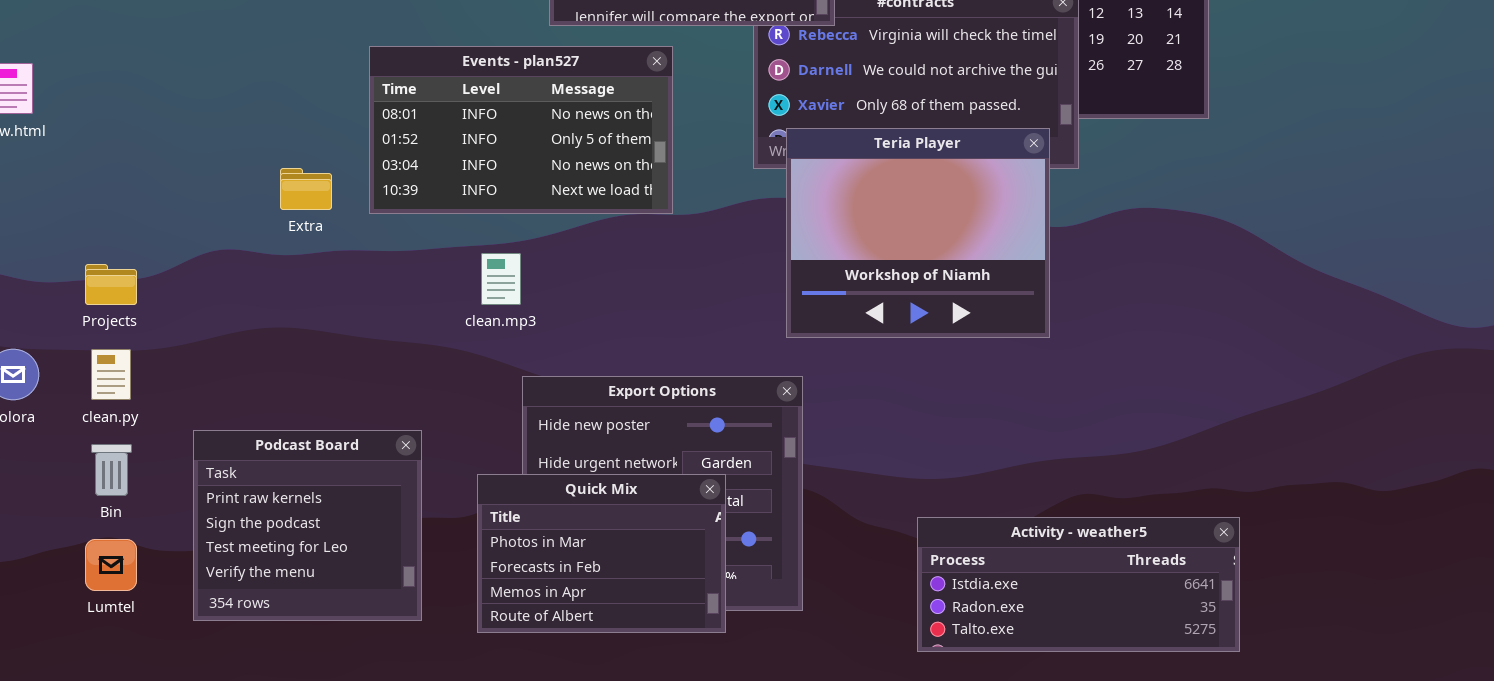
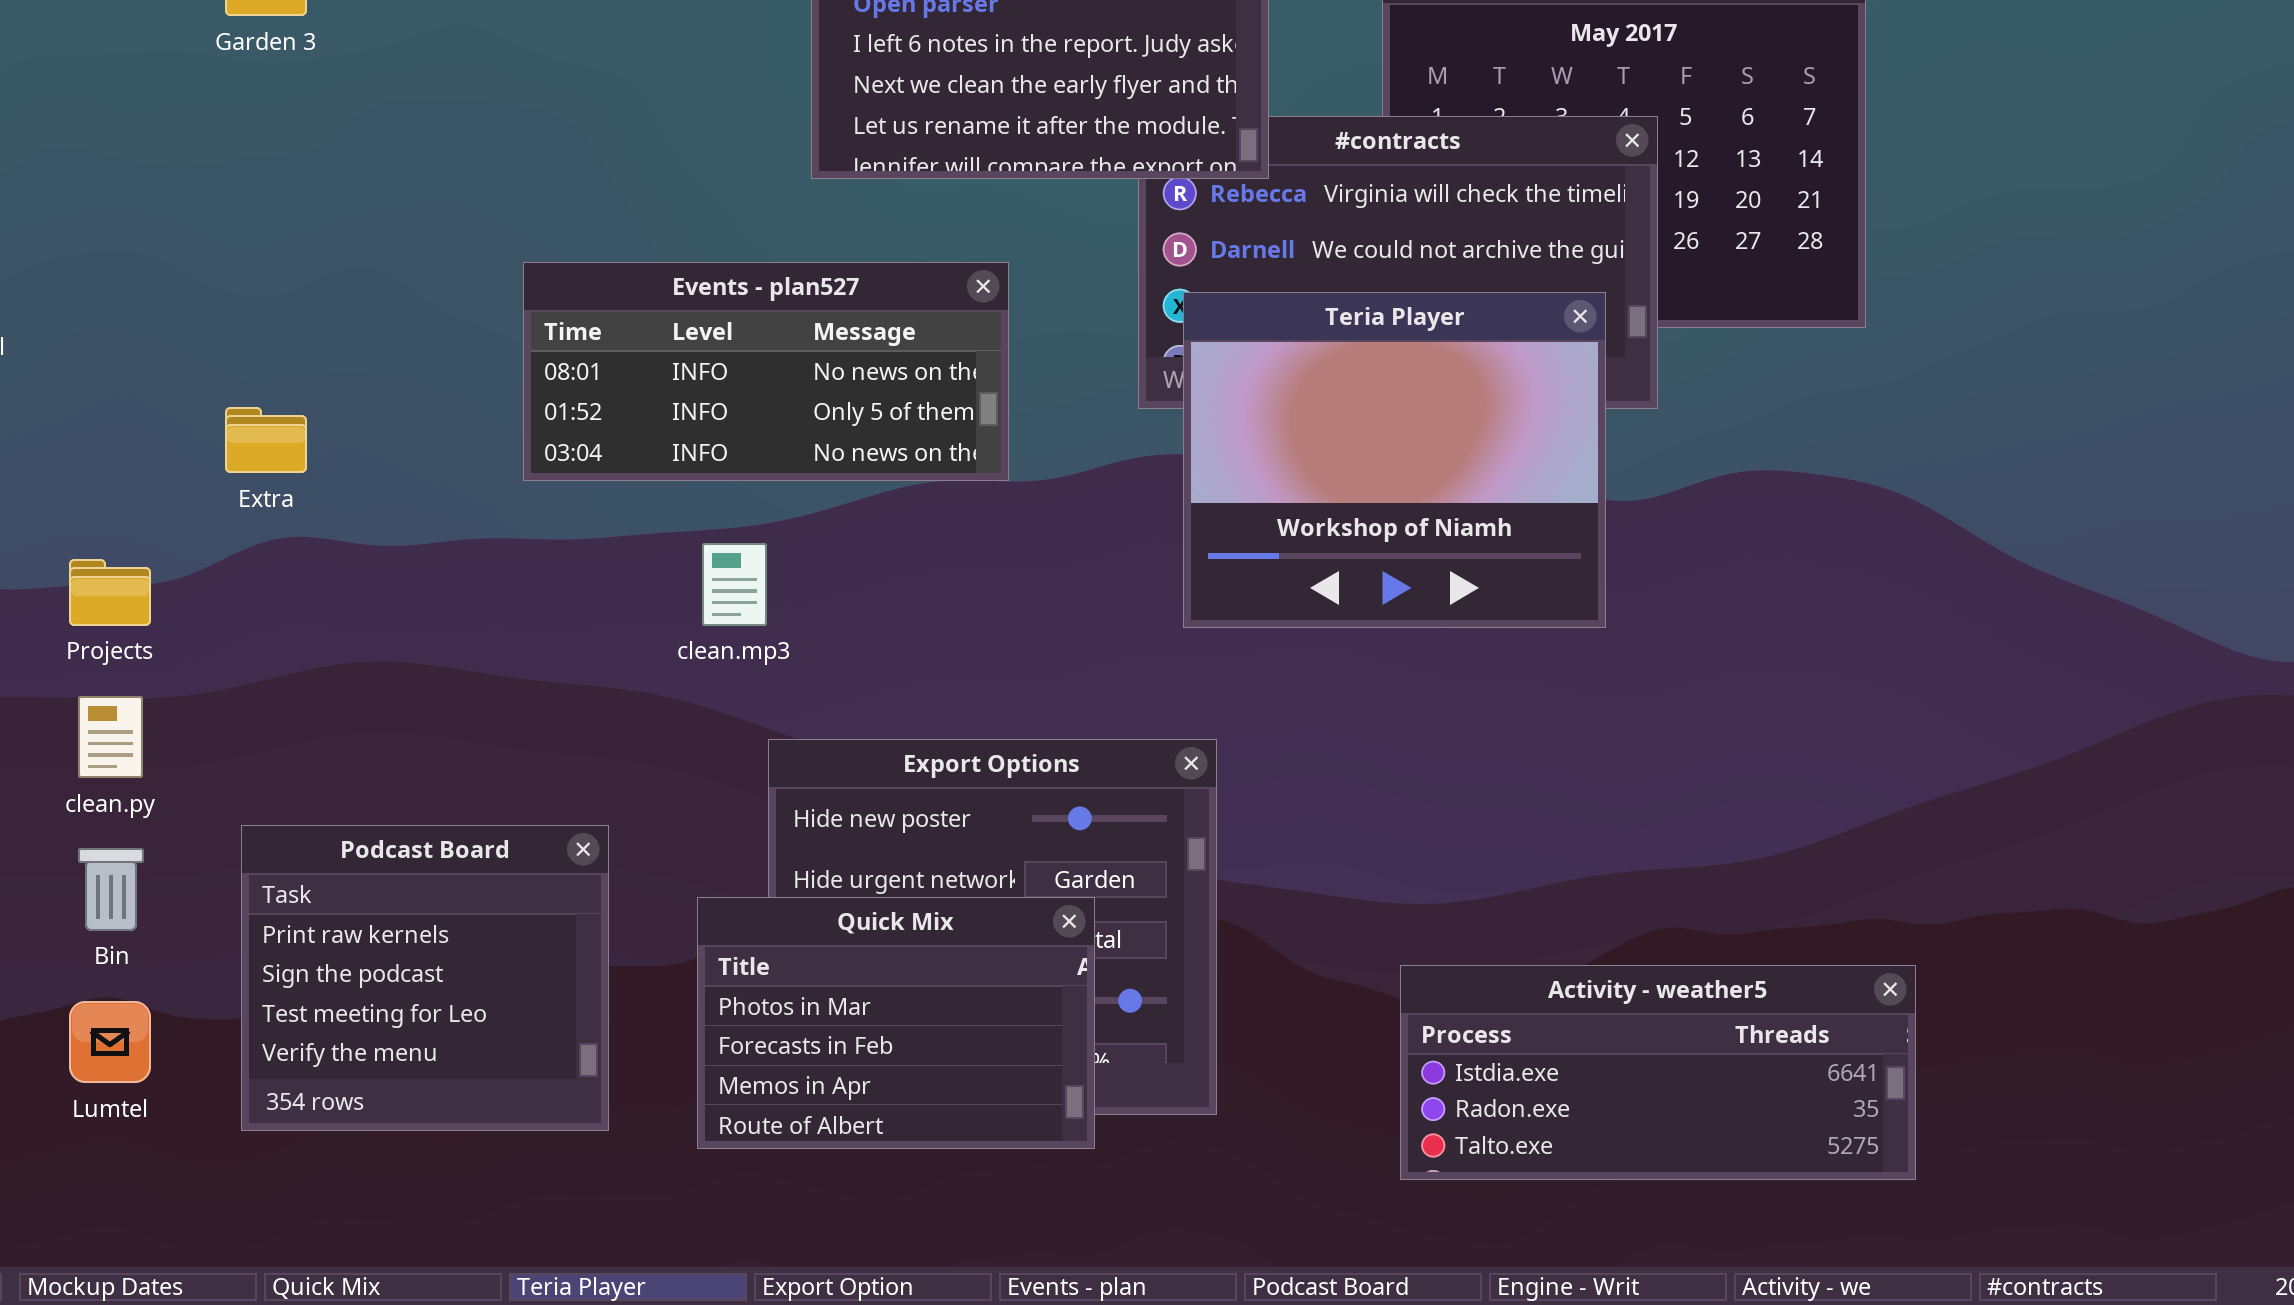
Events - plan527: [369,46,673,214] -> [523,262,1009,481], resized
Teria Player: [786,128,1050,338] -> [1183,292,1606,628], moved
Extra: [280,168,332,210] -> [225,407,307,473], moved

